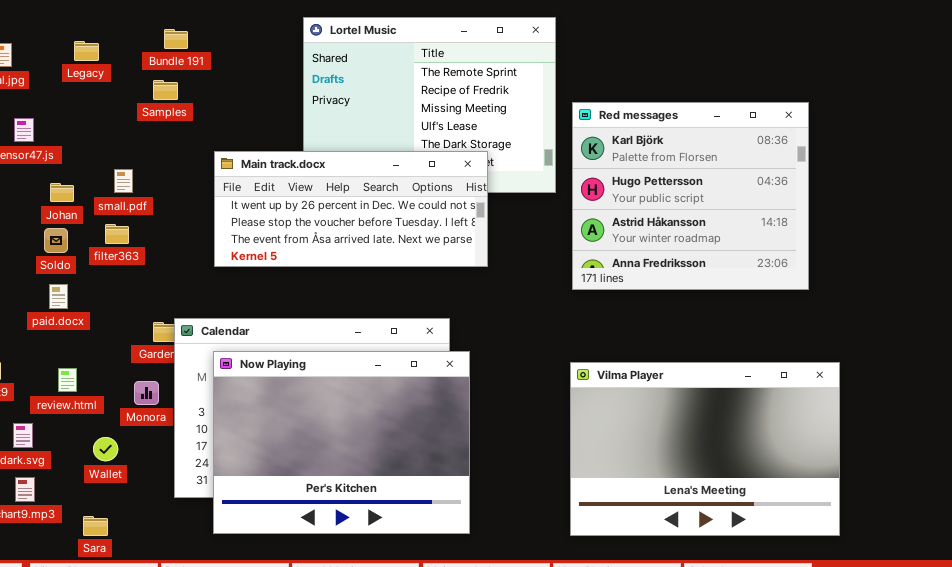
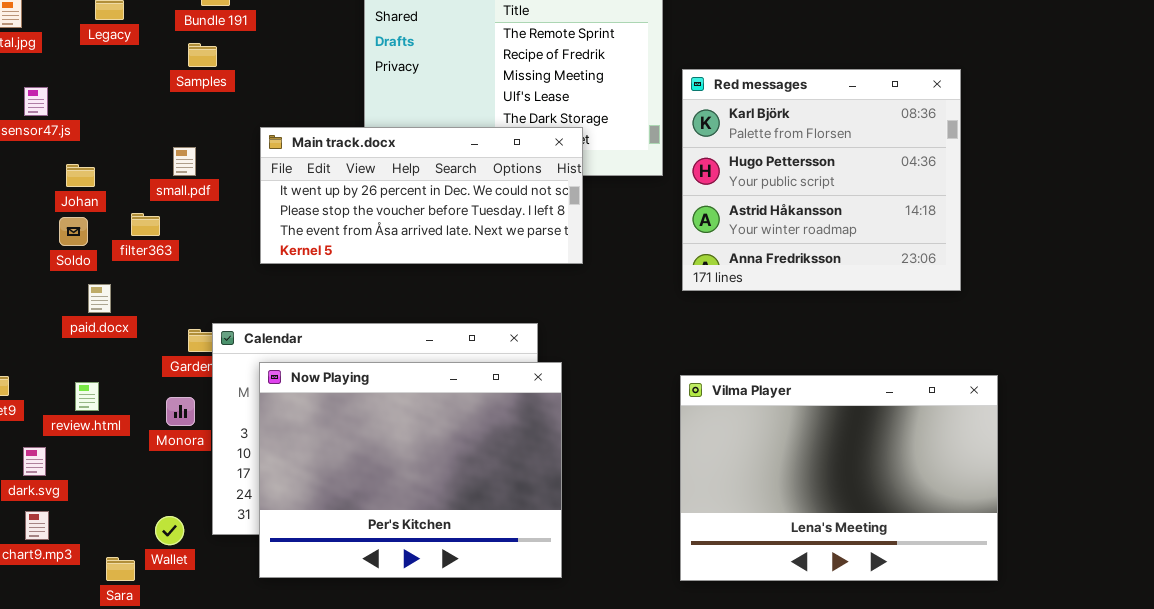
small.pdf: [114,169,133,193] -> [173,147,196,176], moved
paid.docx: [49,284,68,309] -> [88,284,111,313], moved
Wallet: [93,437,118,461] -> [155,516,184,545], moved

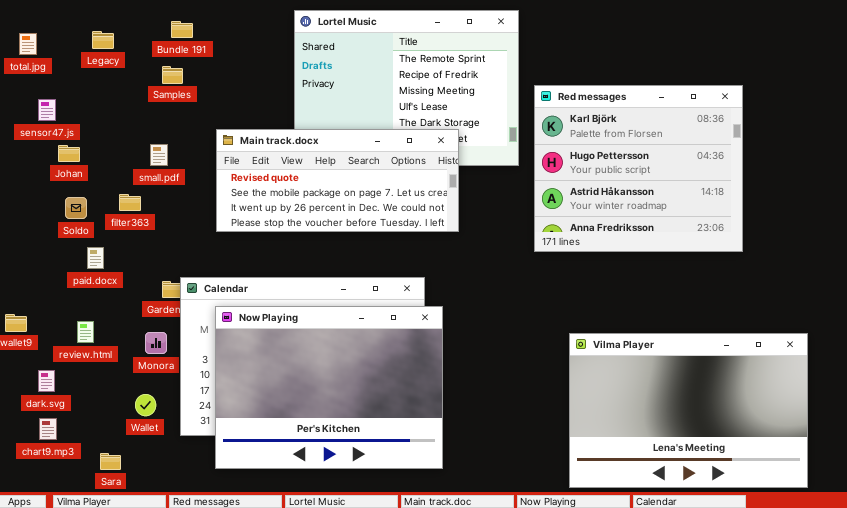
Main track.docx: [260,127,583,264] -> [216,129,459,232], scrolled up 2 rows
Johan: [66,164,95,187] -> [58,145,80,162], moved
Vilma Player: [680,375,998,581] -> [569,333,808,488], moved
Wallet: [155,516,184,545] -> [135,394,156,416], moved

